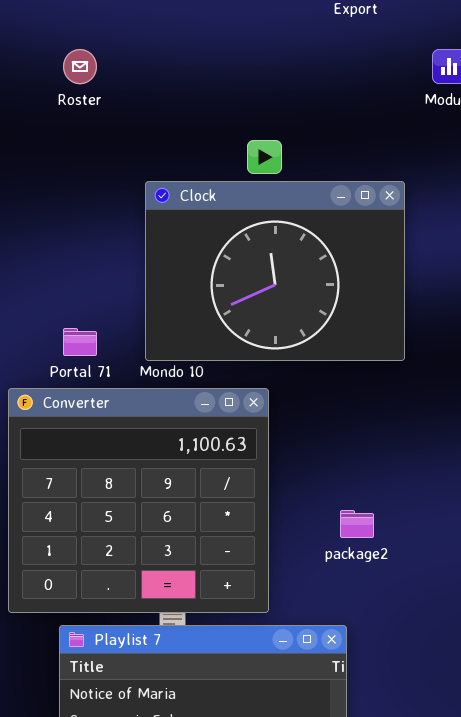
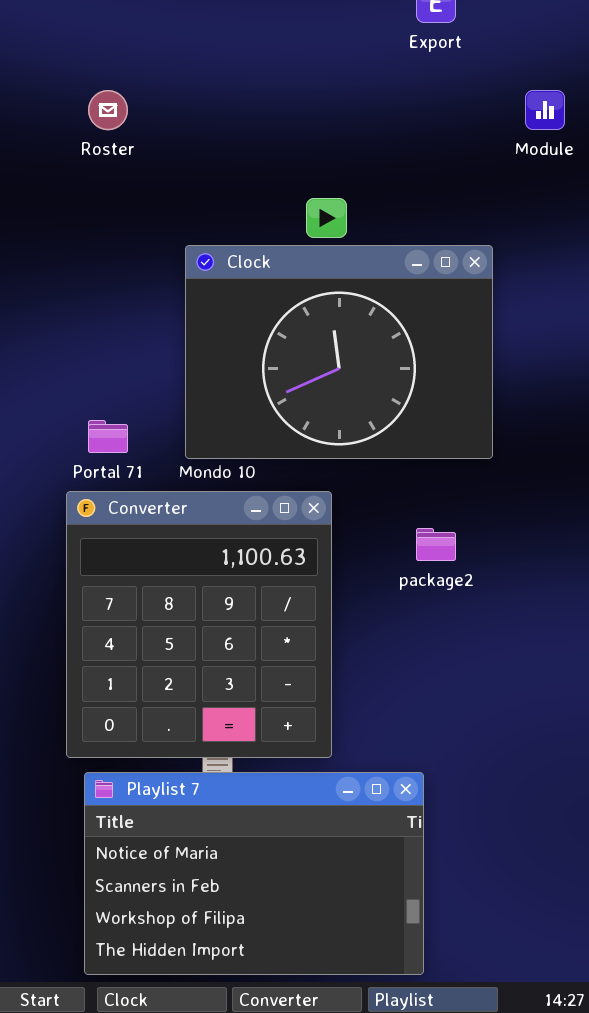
Converter: [8,388,269,613] -> [66,491,332,758], resized
package2: [340,510,374,538] -> [416,528,456,561], moved

